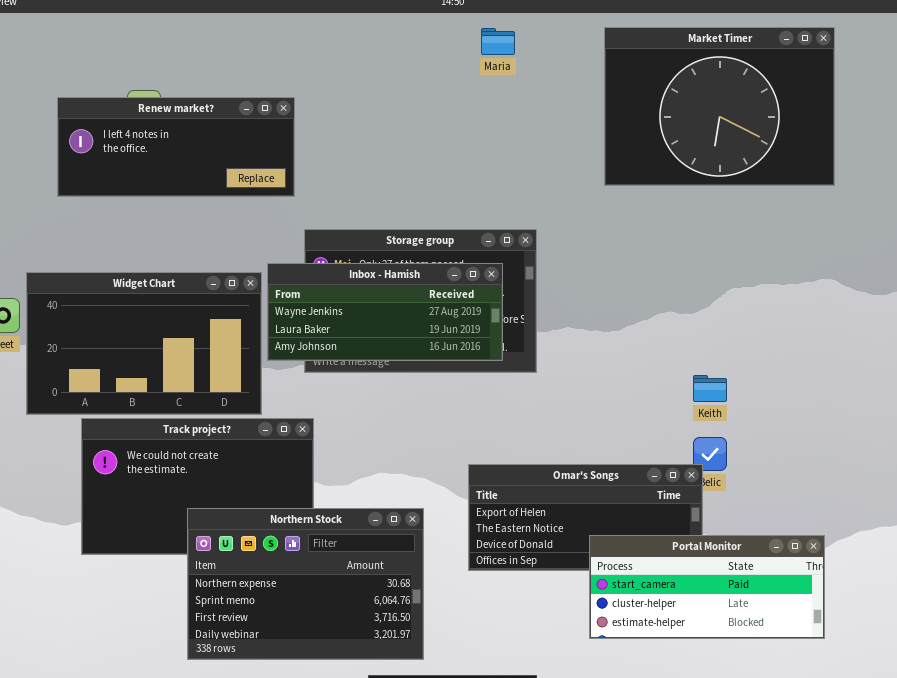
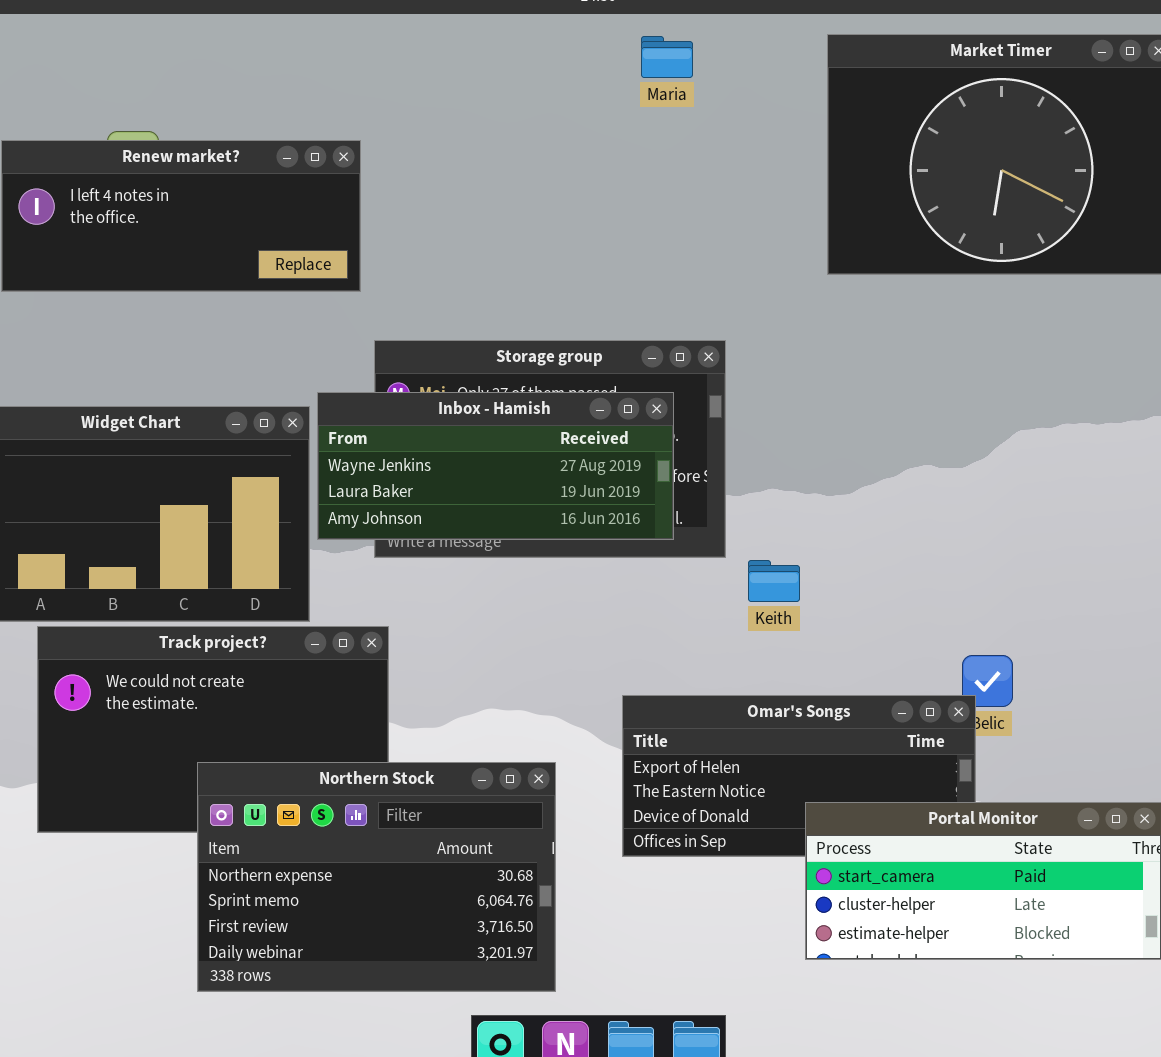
Keith: [693,375,727,402] -> [748,560,800,602], moved

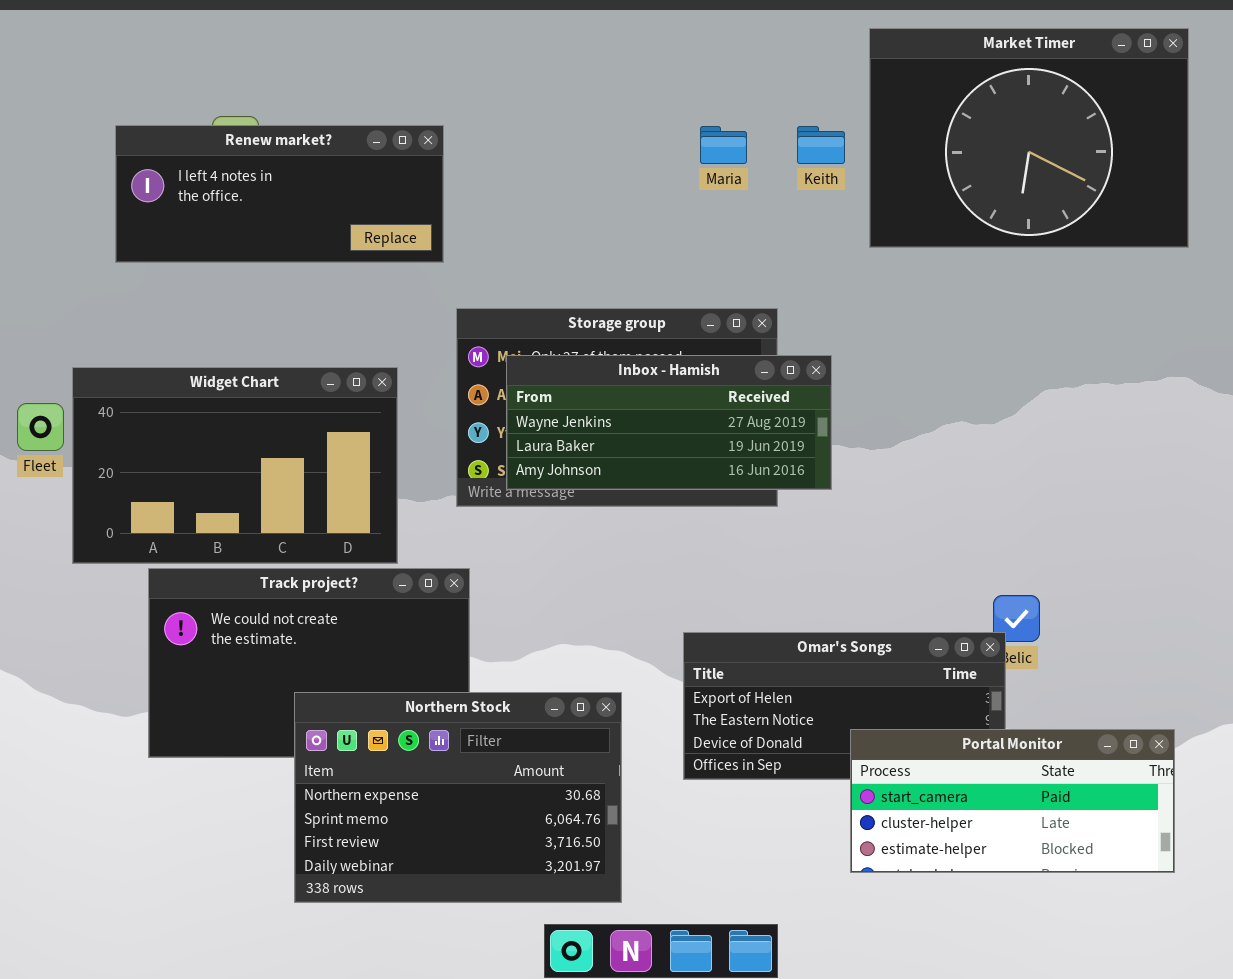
Maria: [641,36,693,78] -> [700,126,747,164], moved
Inbox - Hamish: [317,392,674,540] -> [506,355,832,490], moved
Keith: [748,560,800,602] -> [797,126,845,164], moved

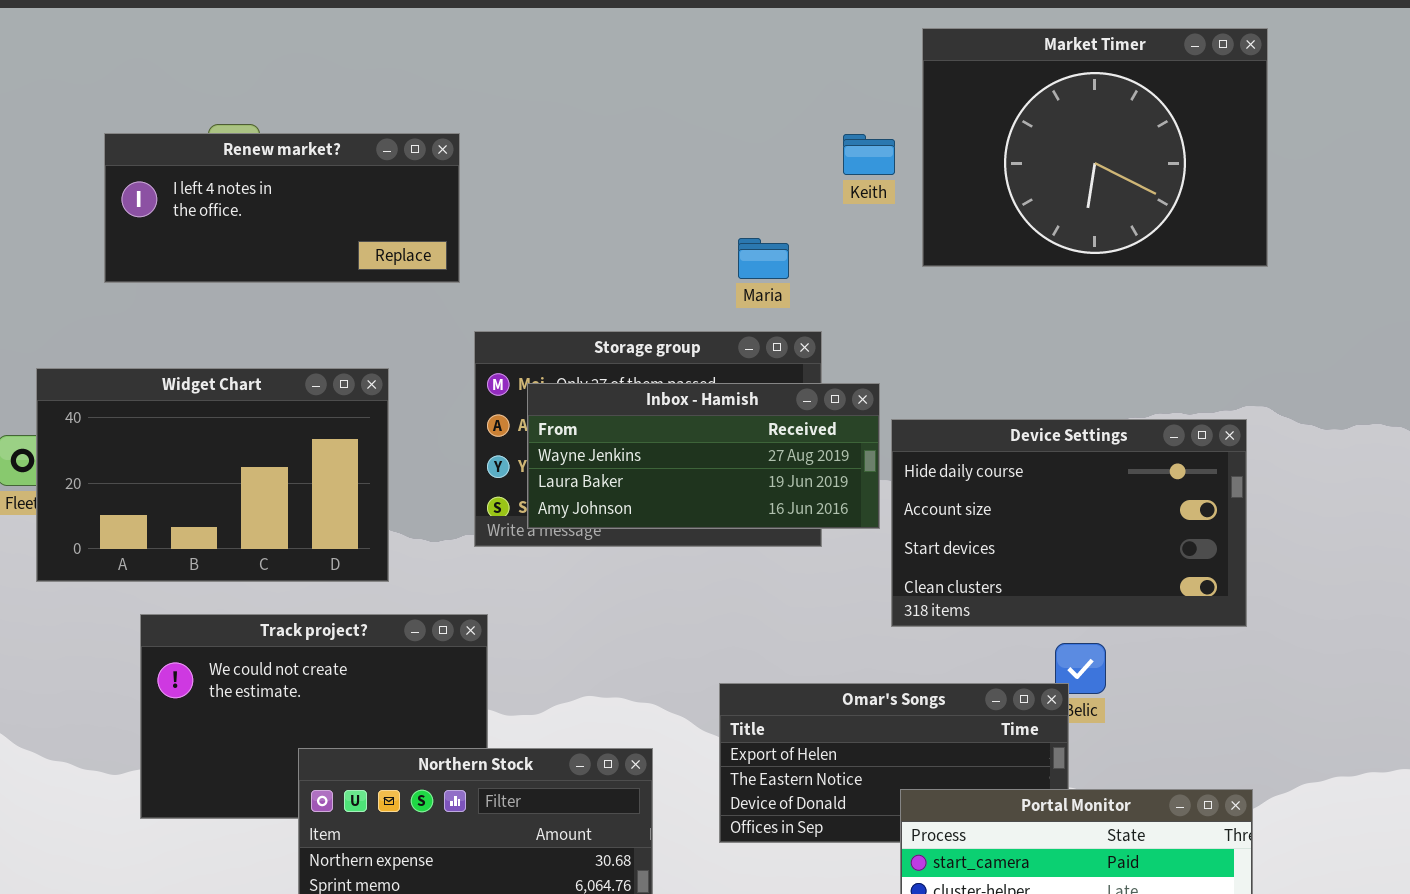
Maria: [700,126,747,164] -> [738,238,789,279], moved
Widget Chart: [72,367,398,564] -> [36,368,389,582], moved
Device Settings: none -> [891,419,1247,627], opened

